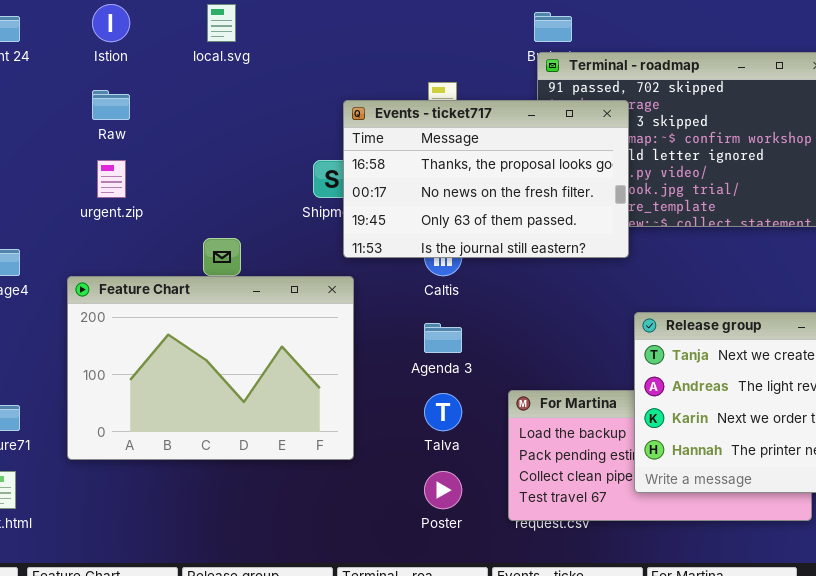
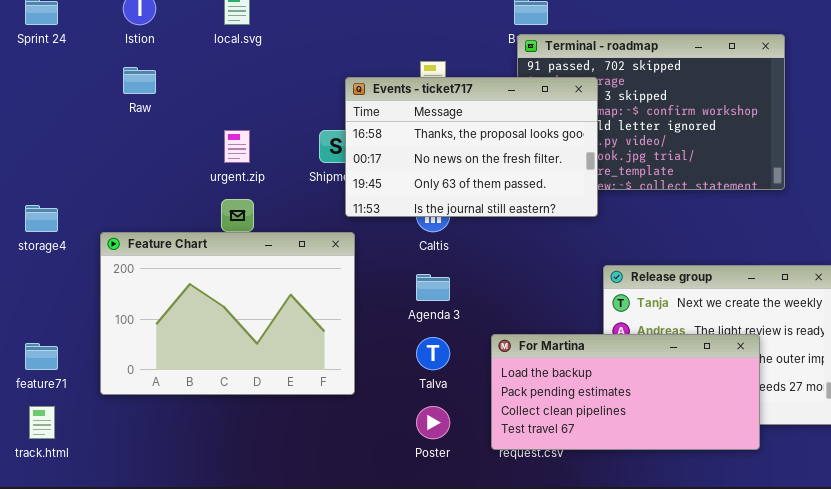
urgent.zip: [97,160,126,198] -> [224,130,250,163], moved
For Martina: [508,390,812,521] -> [491,334,760,450], raised

